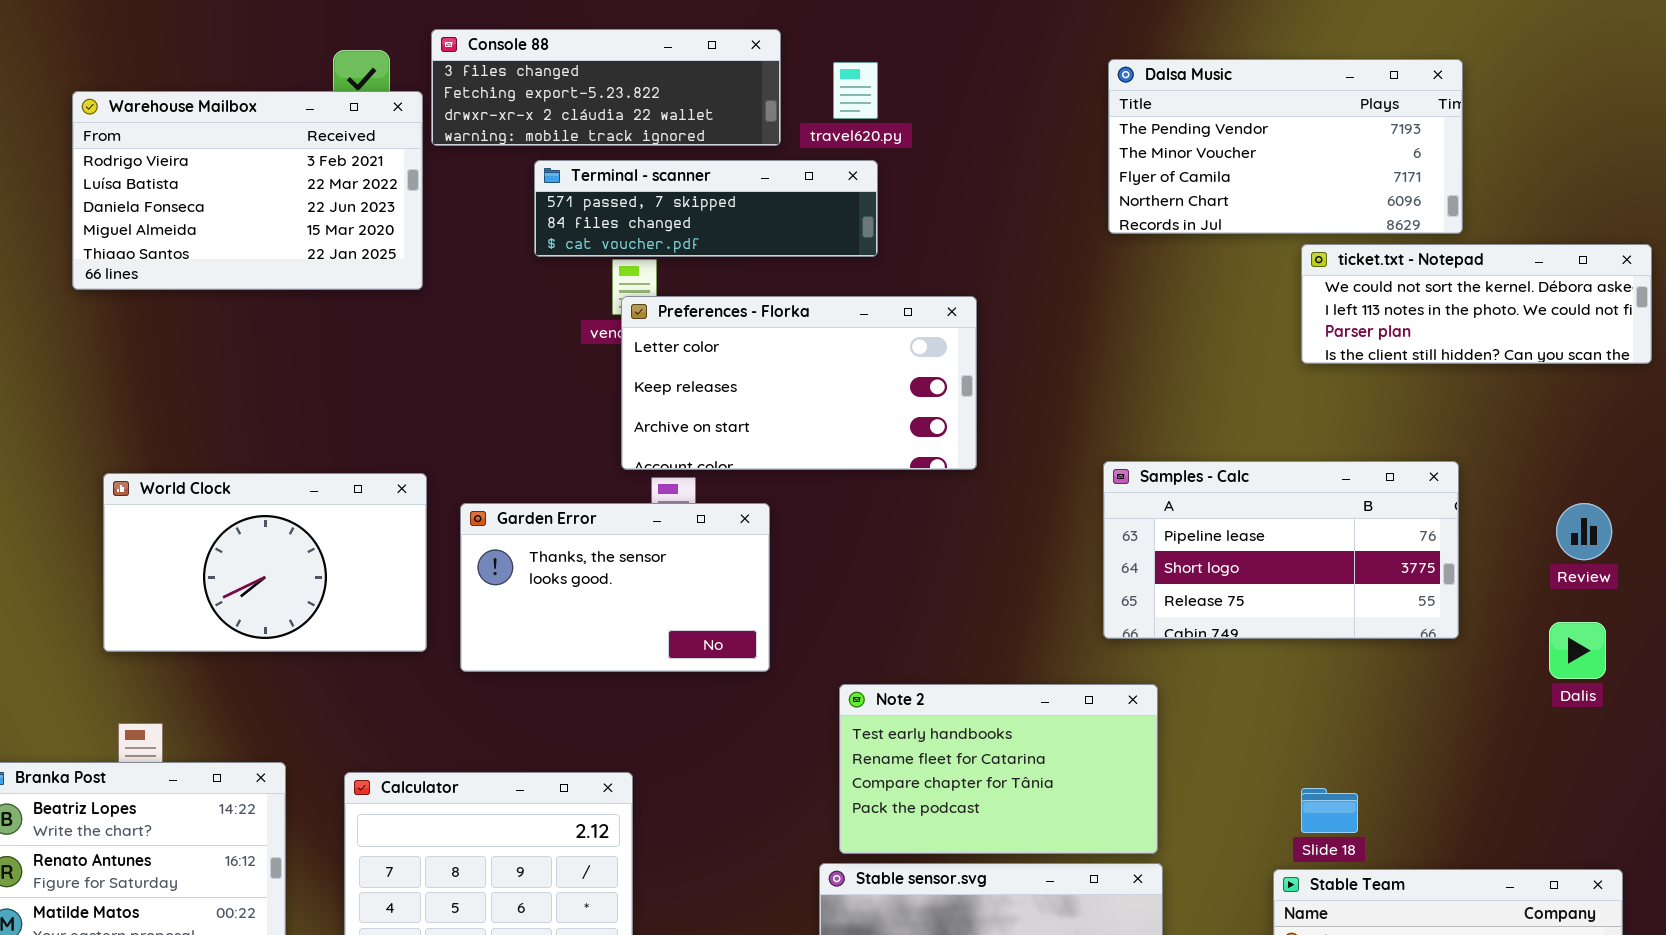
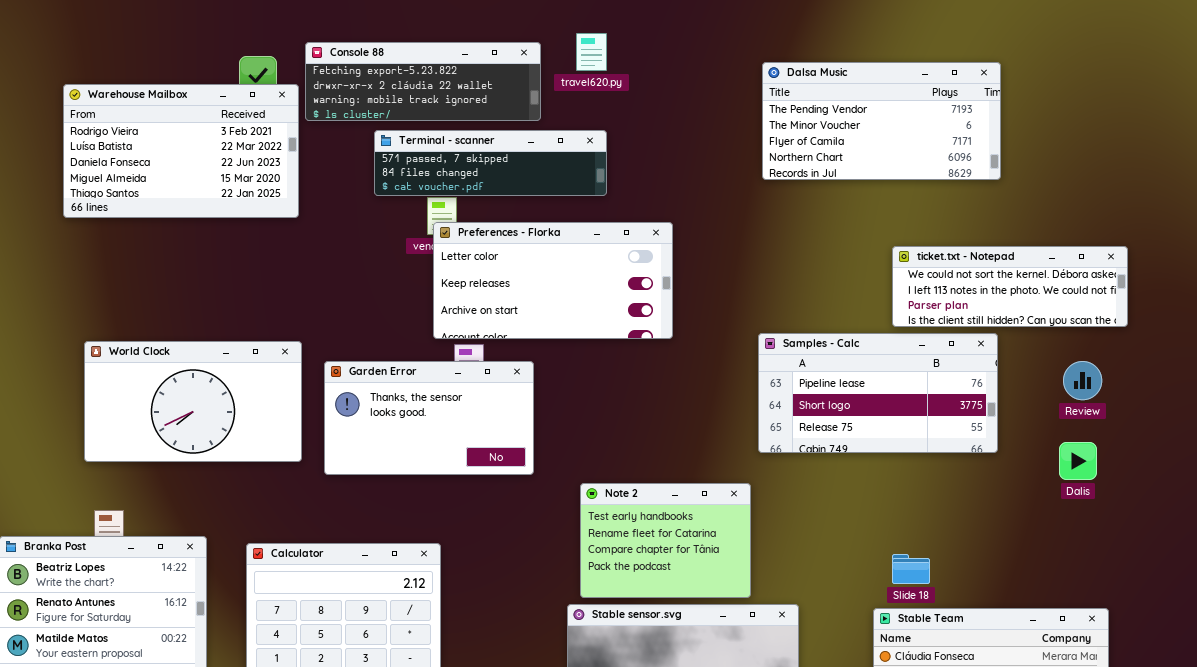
Console 88: [431,29,781,146] -> [305,42,541,121], scrolled down 1 row
travel620.py: [833,62,878,119] -> [576,33,607,71], moved
ticket.txt - Notepad: [1301,244,1652,364] -> [892,246,1128,327], moved
Note 2: [839,684,1158,854] -> [580,483,751,598], resized

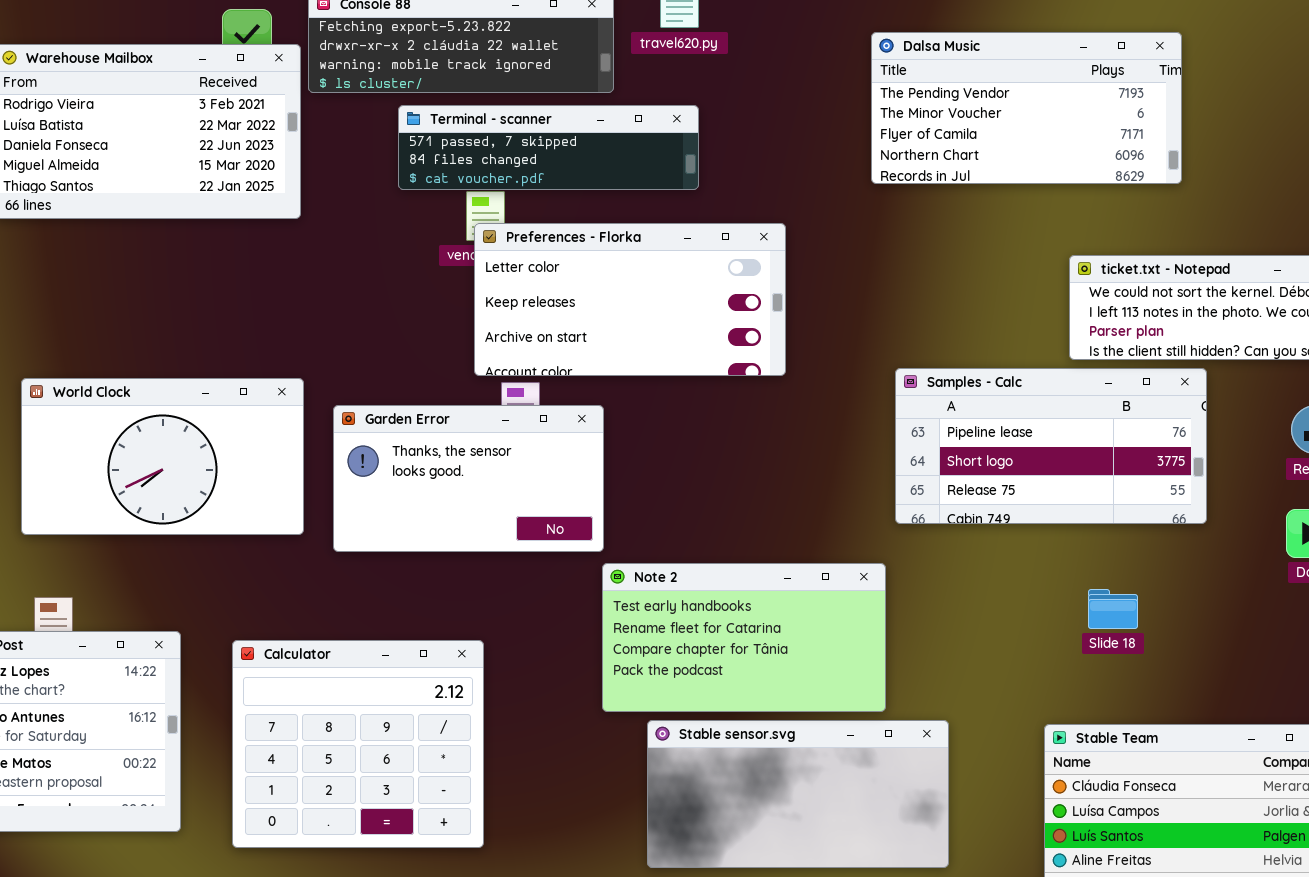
Dalsa Music: [762,62,1001,180] -> [871,32,1182,184], moved
Note 2: [580,483,751,598] -> [602,563,886,712], resized
Slide 18: [892,554,930,584] -> [1088,589,1138,629], moved

